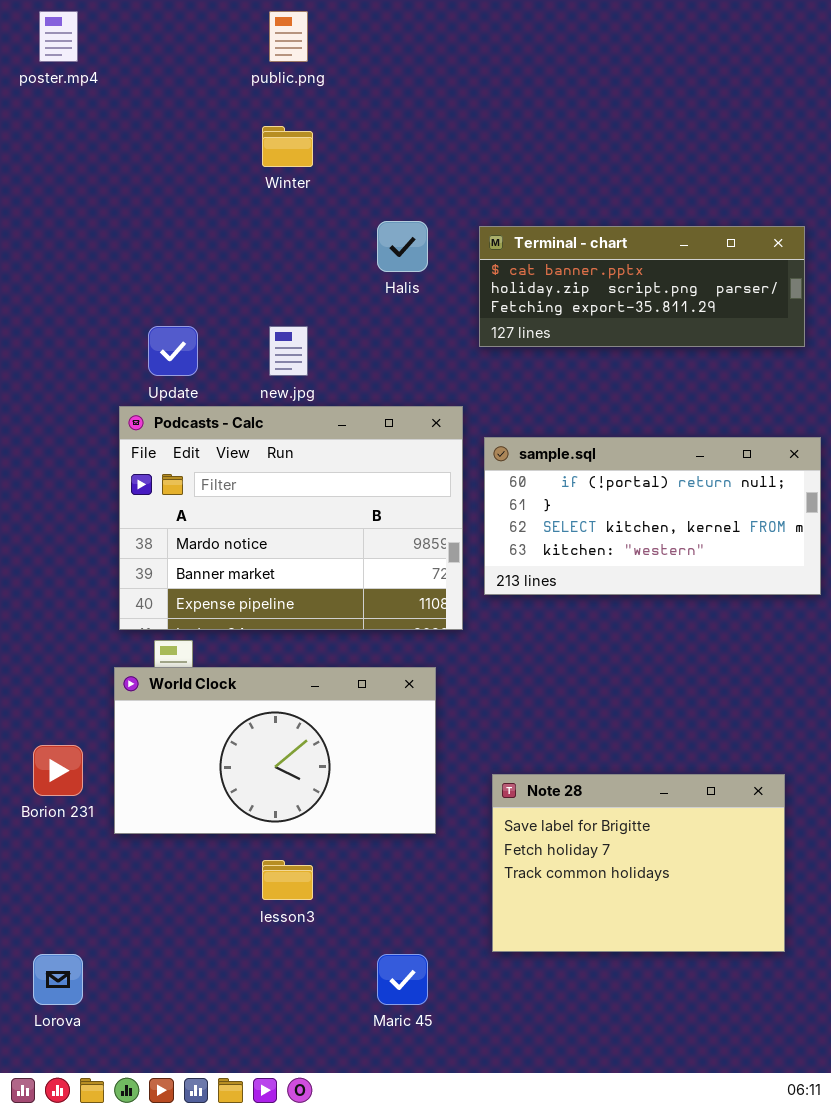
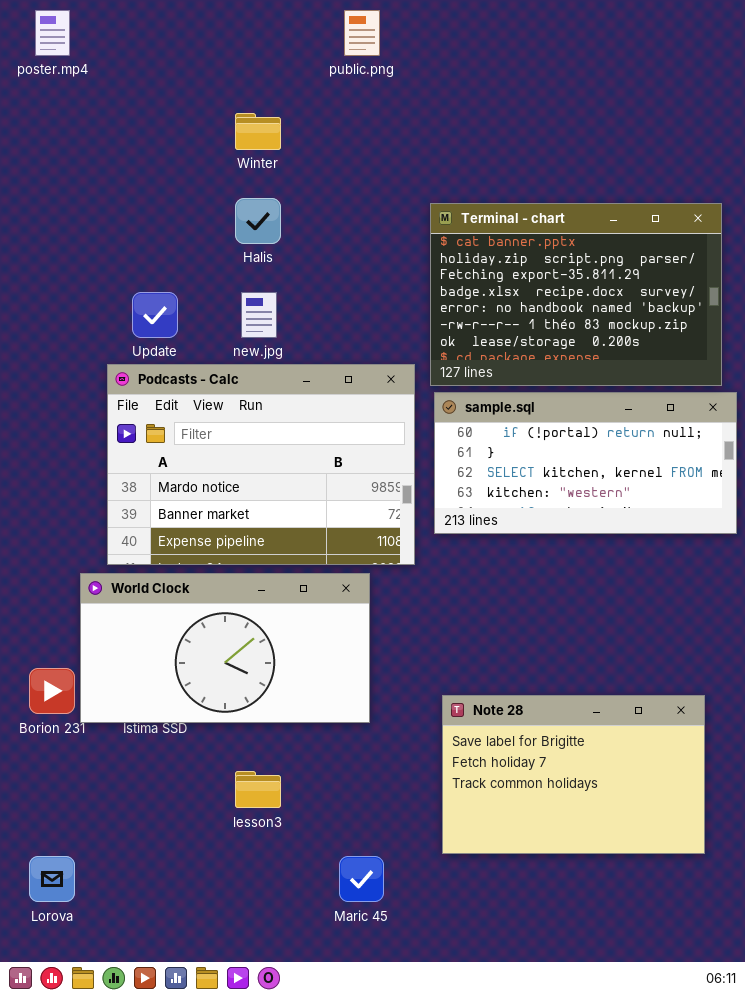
public.png: [269,11,308,62] -> [344,10,380,56], moved
Halis: [377,221,428,272] -> [235,198,281,244], moved
Terminal - chart: [479,226,805,347] -> [430,203,722,386], resized
World Clock: [114,667,436,834] -> [80,573,370,723], moved

